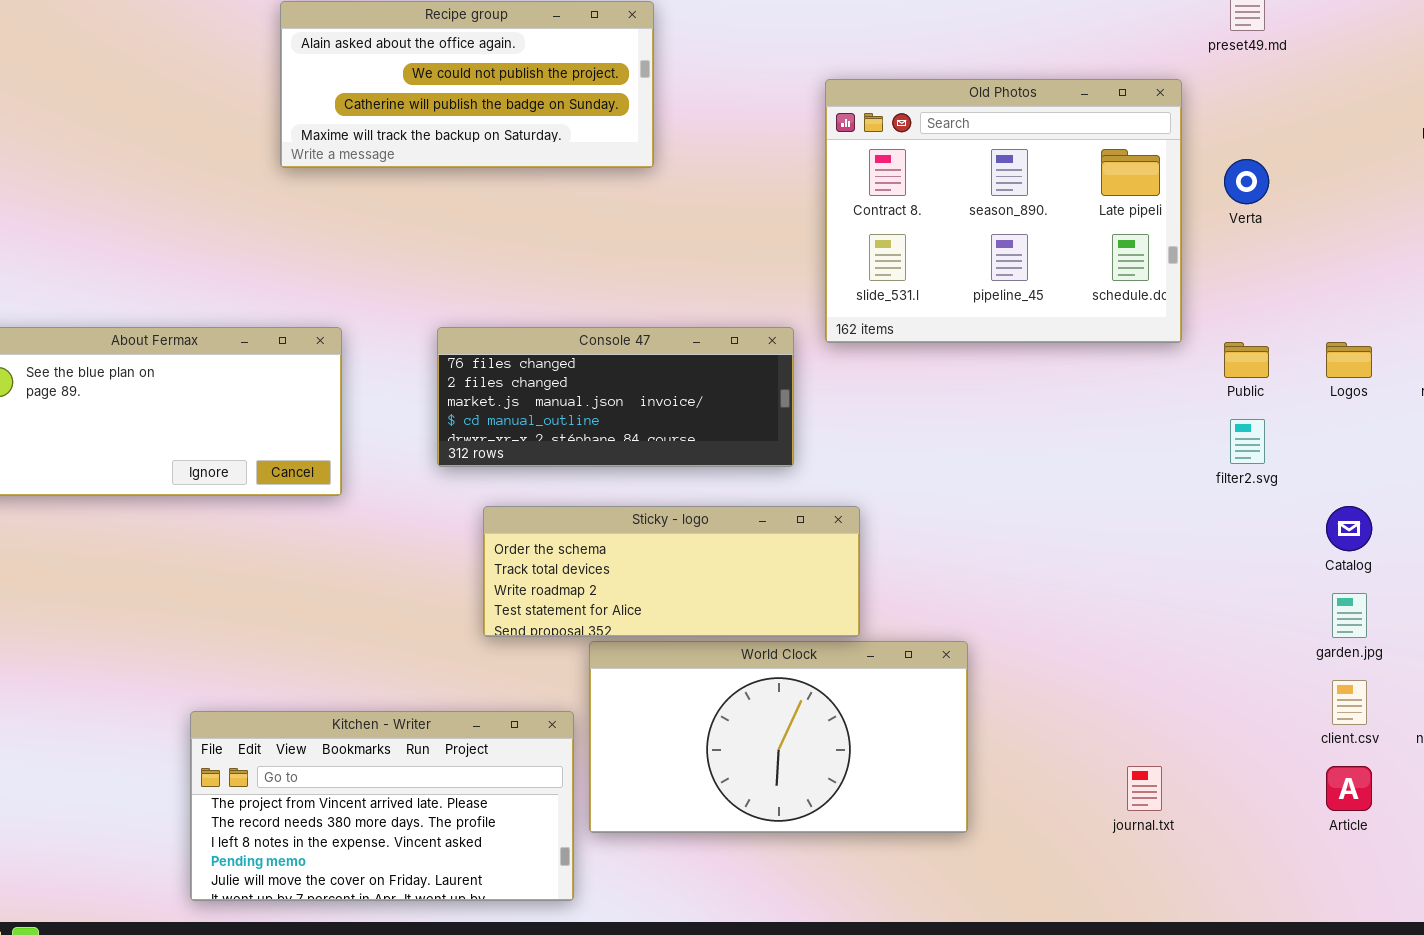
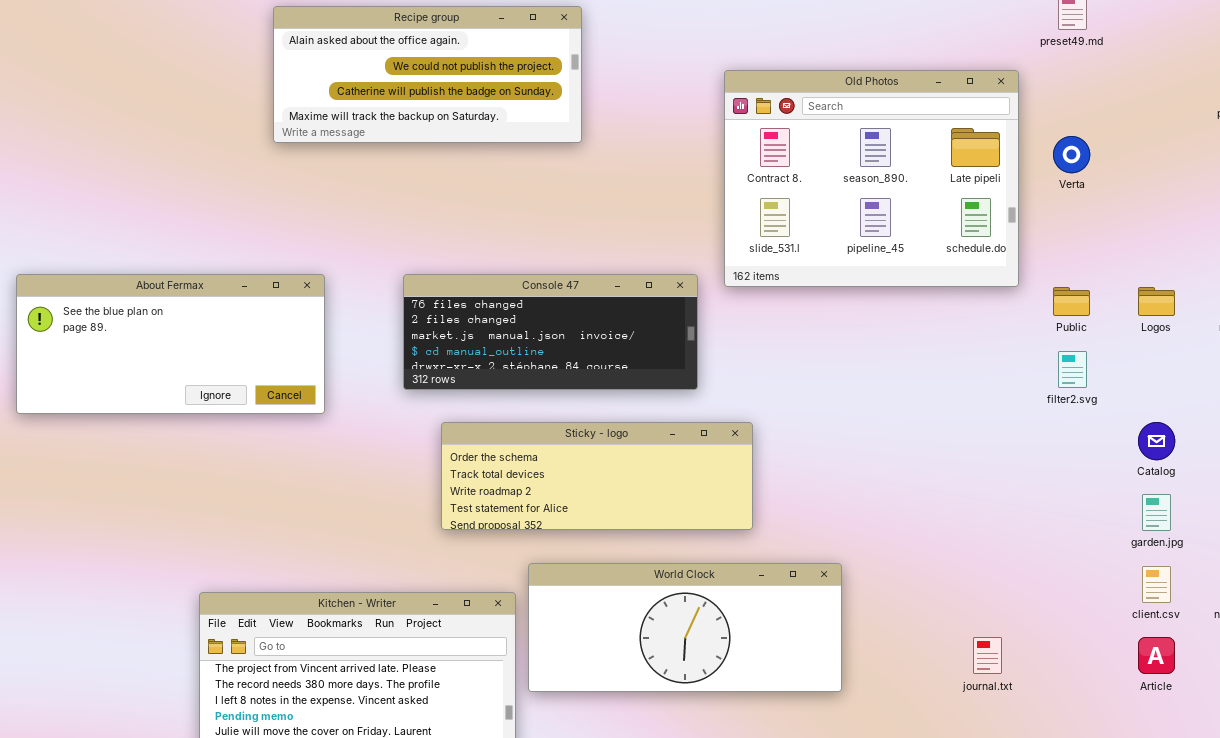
World Clock: [589,641,968,833] -> [528,563,842,692], resized

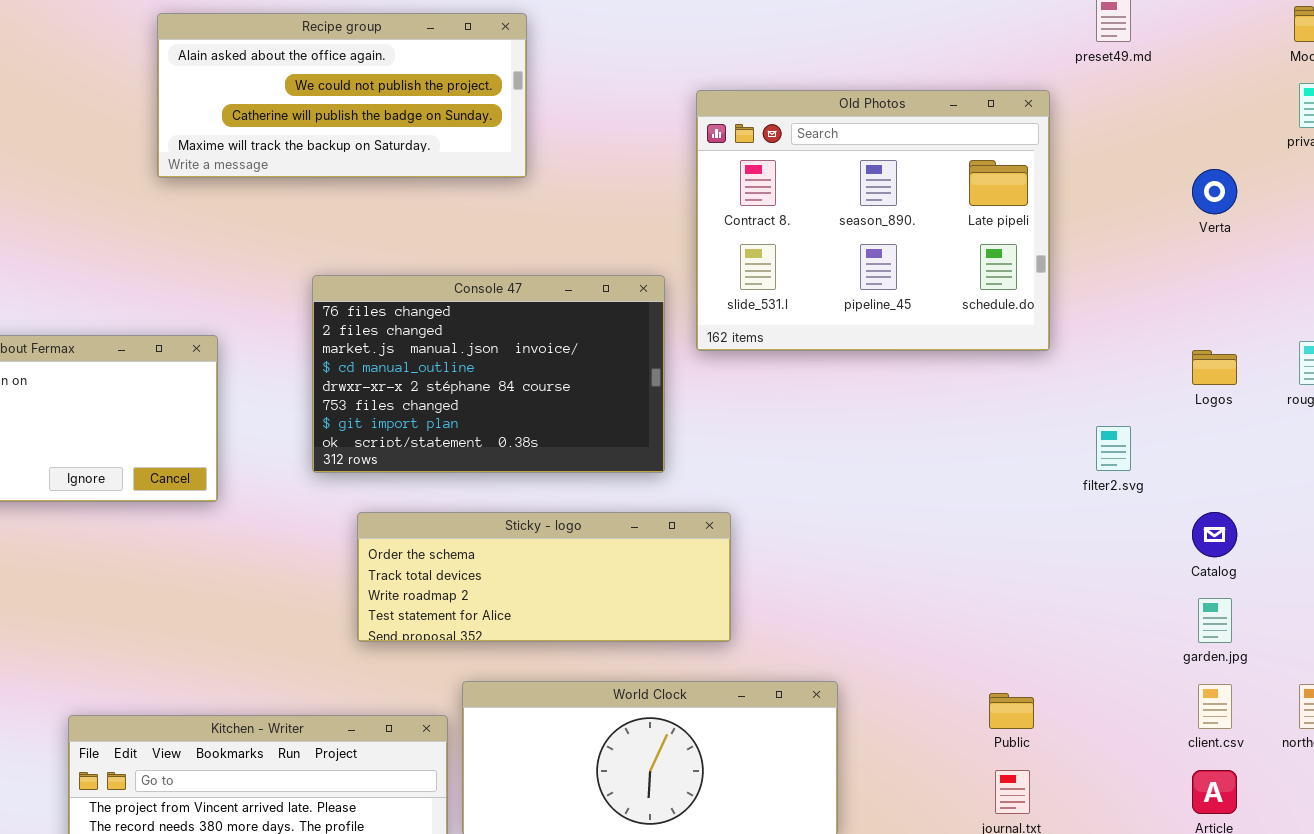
Verta: [1053,136,1090,173] -> [1192,169,1237,214], moved
Console 47: [403,274,698,390] -> [312,275,665,473], resized
Public: [1053,287,1090,316] -> [989,693,1034,729], moved

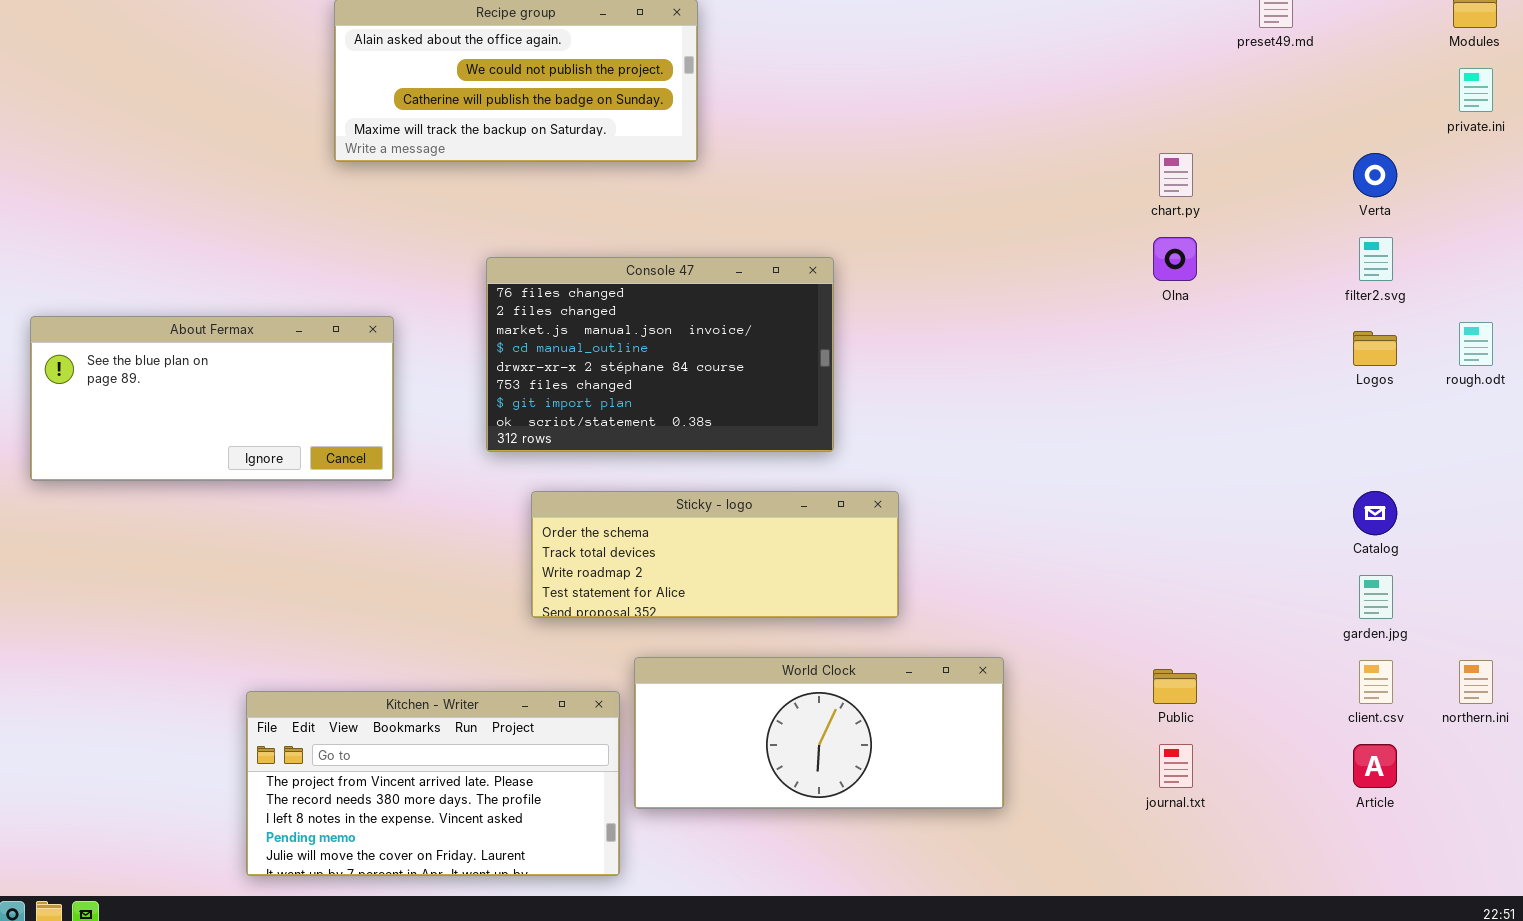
Old Photos: [696,90,1050,351] -> none, closed
filter2.svg: [1096,426,1131,471] -> [1359,237,1393,281], moved

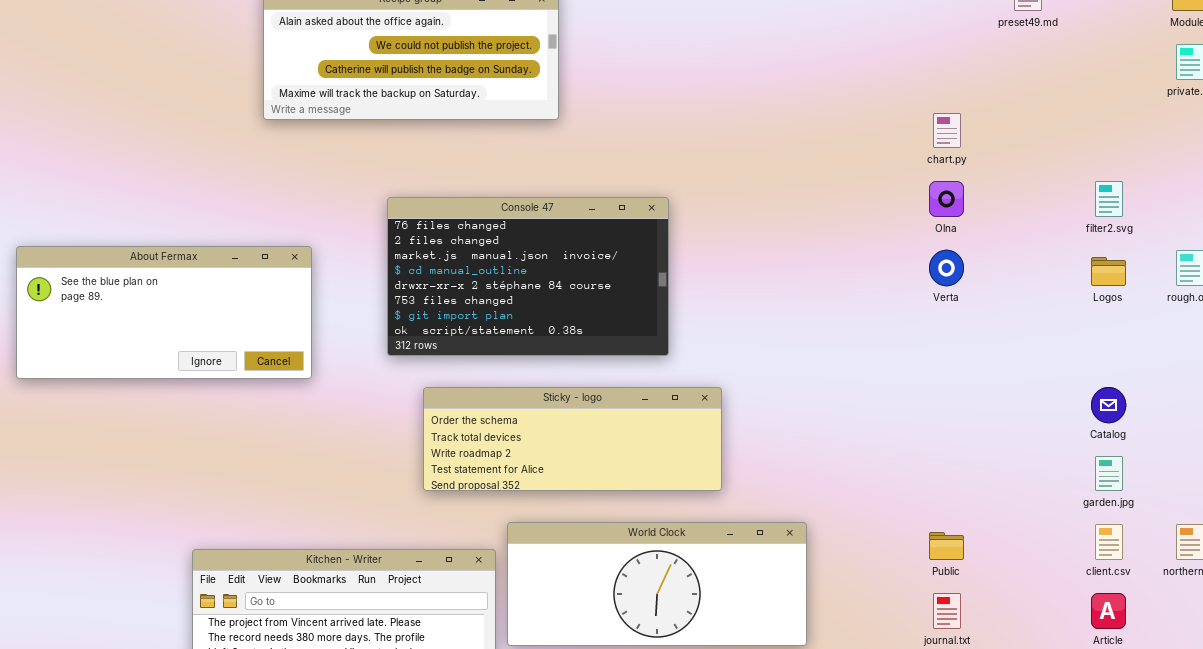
Verta: [1353,153,1397,197] -> [929,250,964,286], moved

